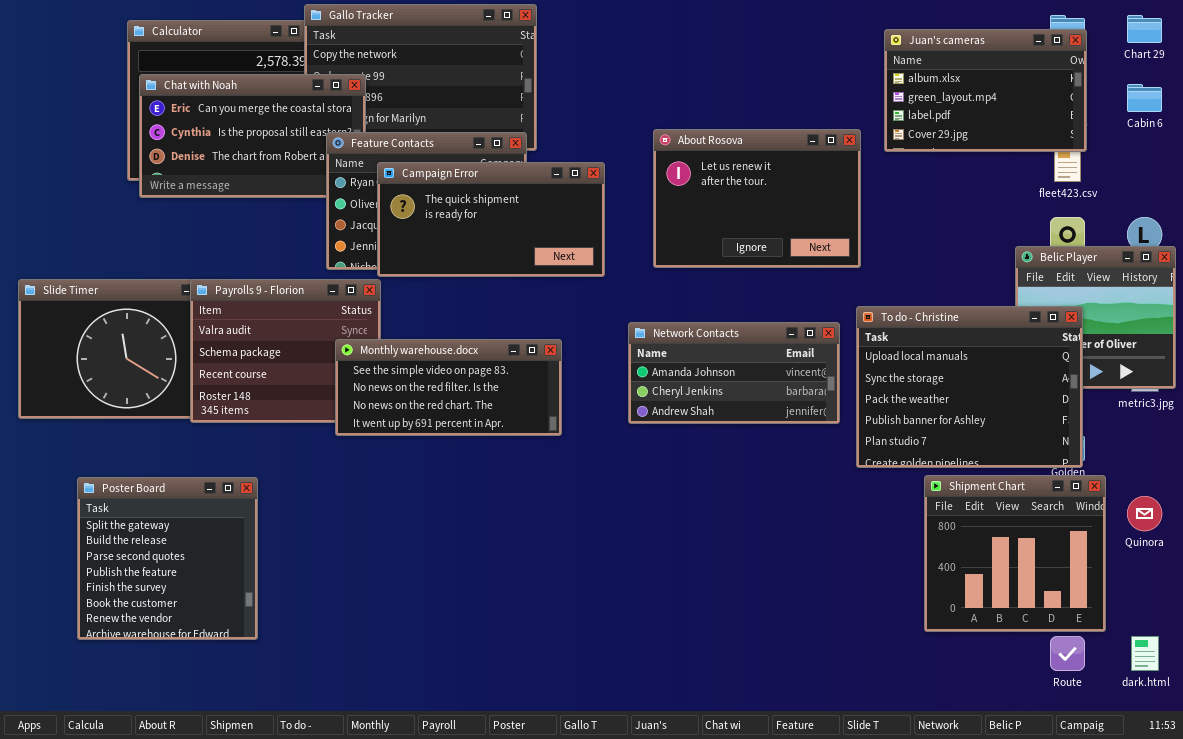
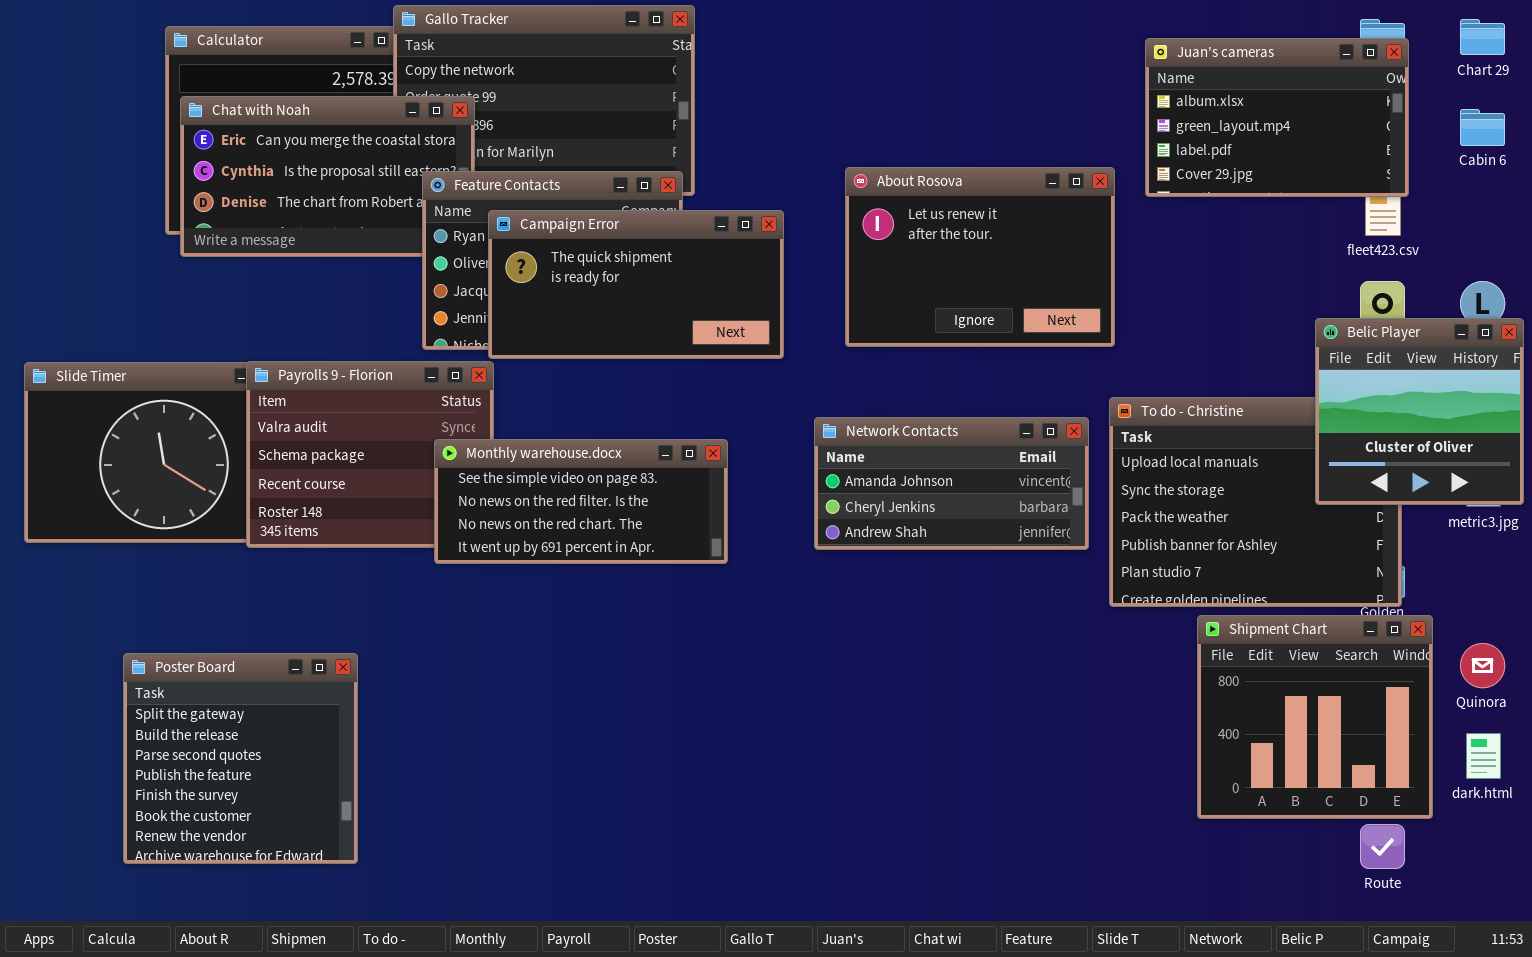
Belic Player: [1015,246,1176,389] -> [1315,318,1524,505], raised
Poster Board: [77,477,258,640] -> [123,653,358,864], moved
dark.html: [1131,636,1159,671] -> [1466,733,1501,779], moved

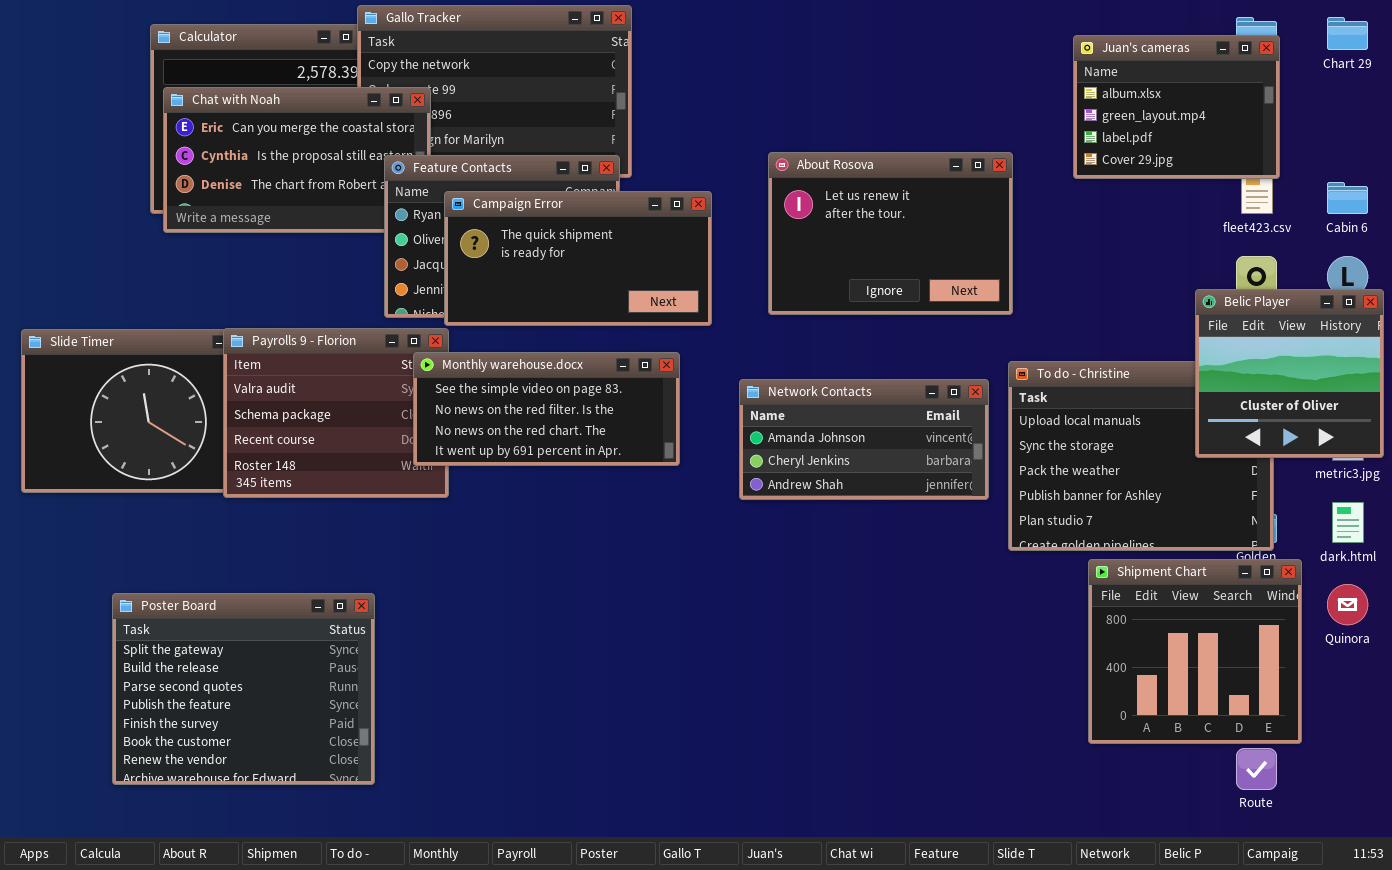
Juan's cameras: [1145,38,1409,197] -> [1073,35,1280,179], resized
Cabin 6: [1460,109,1505,146] -> [1327,182,1368,214], moved
Monthly warehouse.docx: [434,439,728,564] -> [413,352,680,466], moved
Poster Board: [123,653,358,864] -> [112,593,375,785], resized
dark.html: [1466,733,1501,779] -> [1332,502,1364,543], moved

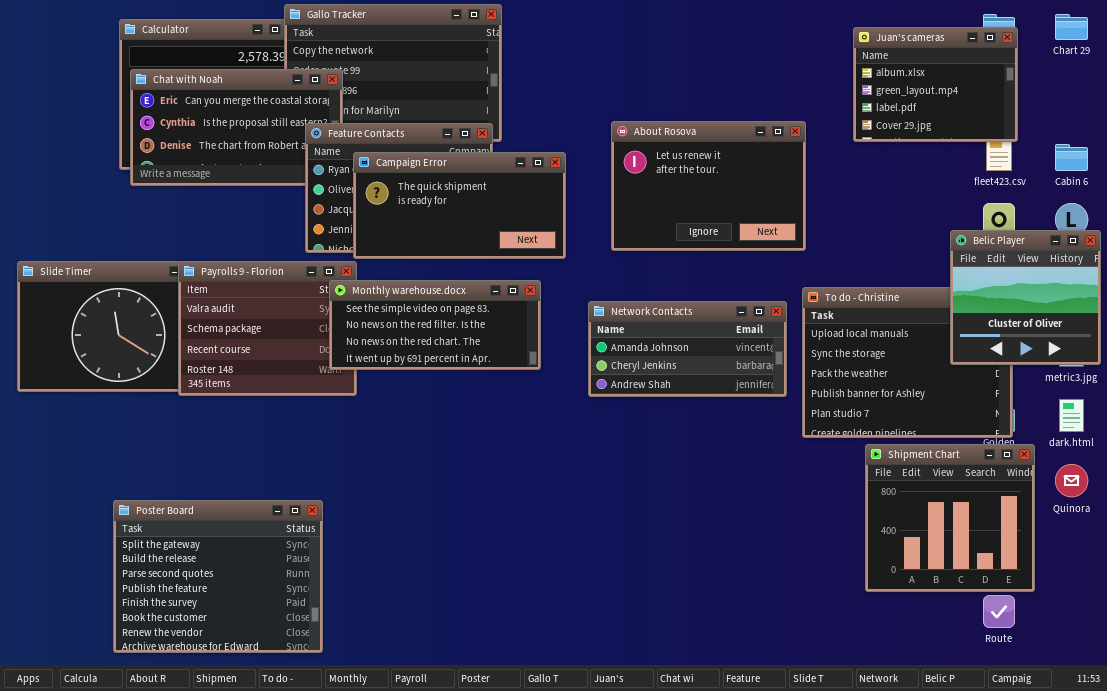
Poster Board: [112,593,375,785] -> [113,500,323,653], moved

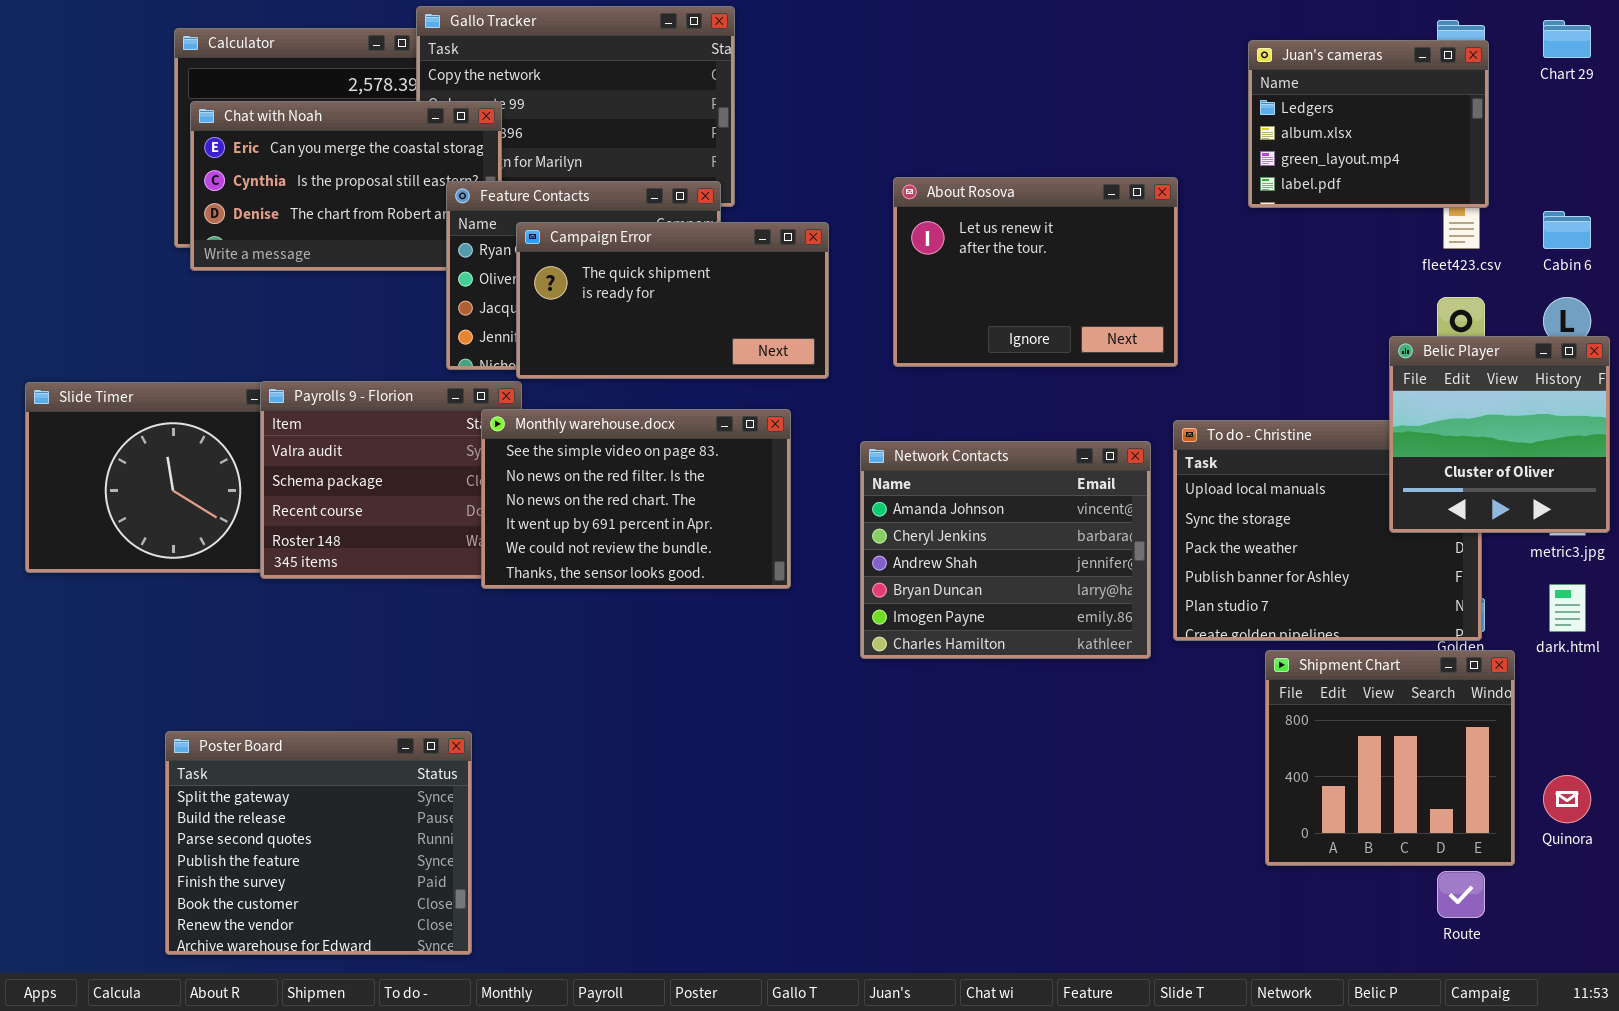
Juan's cameras: [853,27,1018,142] -> [1248,40,1489,208], scrolled up 1 row
Monthly warehouse.docx: [329,280,541,370] -> [481,409,791,589], resized
Network Contacts: [588,301,787,397] -> [860,441,1151,659], resized
Quinora: [1055,464,1088,497] -> [1543,775,1591,823], moved

